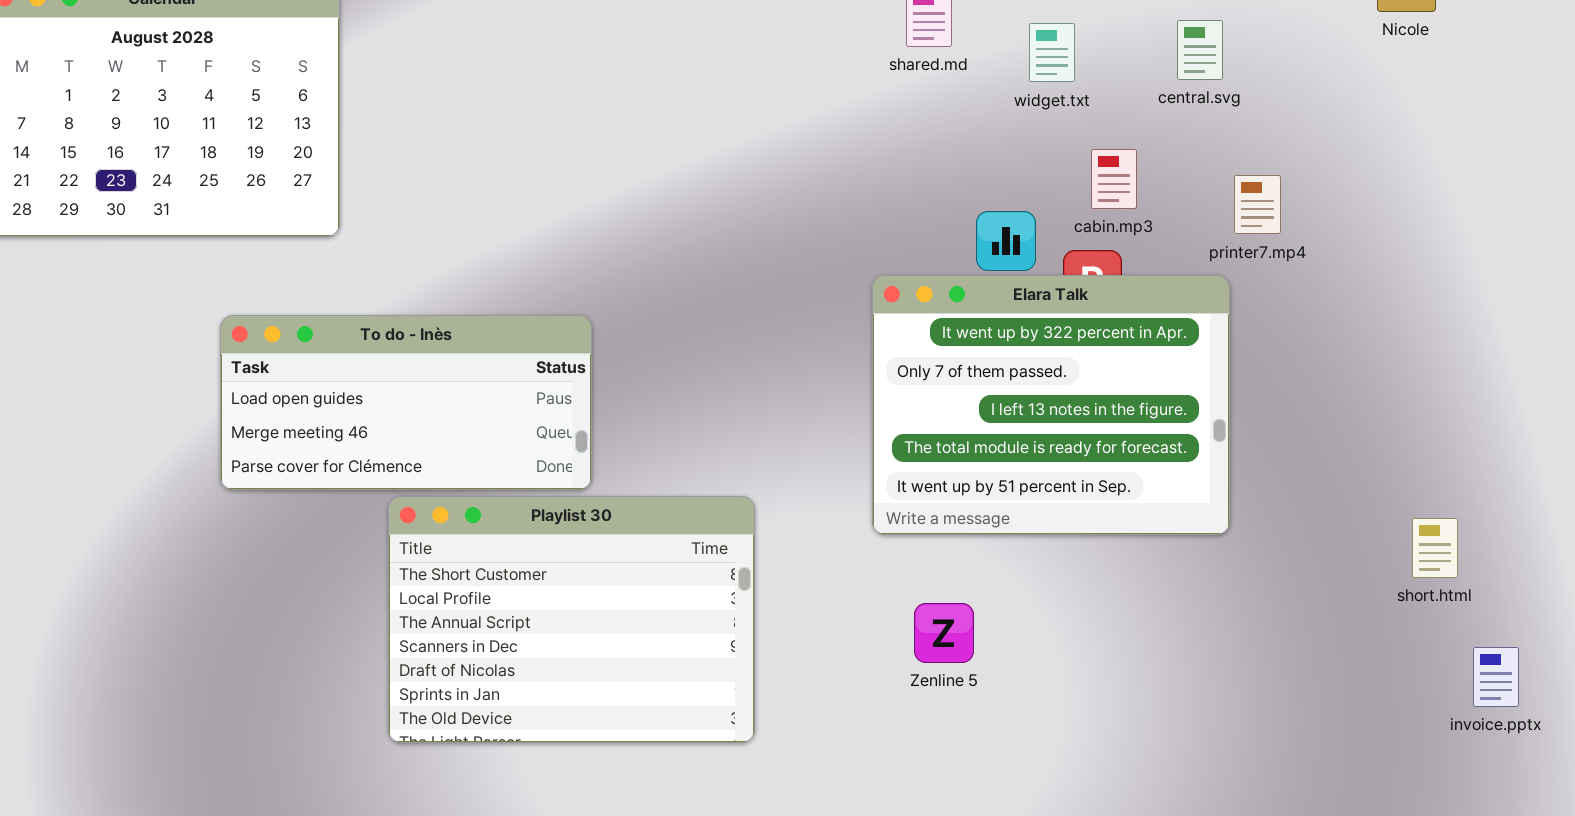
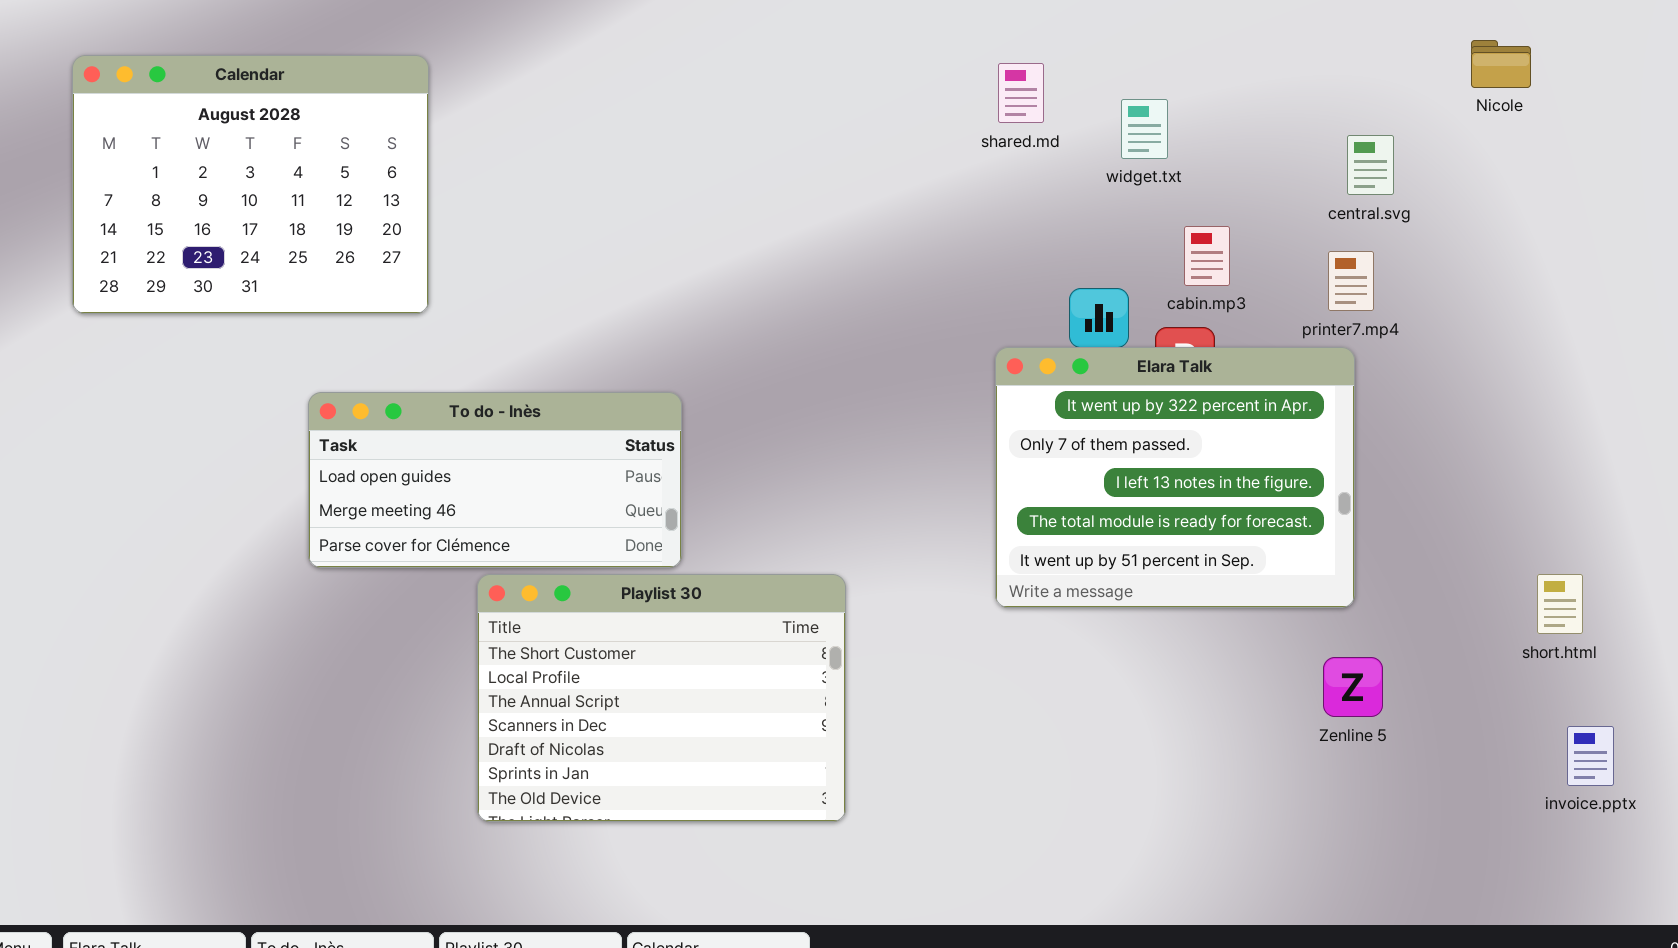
central.svg: [1177,20,1223,80] -> [1347,135,1394,195], moved
Elara Talk: [872,275,1230,535] -> [995,347,1355,608], moved
short.html: [1412,518,1458,578] -> [1537,574,1583,634], moved
Zenline 5: [914,603,974,663] -> [1323,657,1383,717], moved

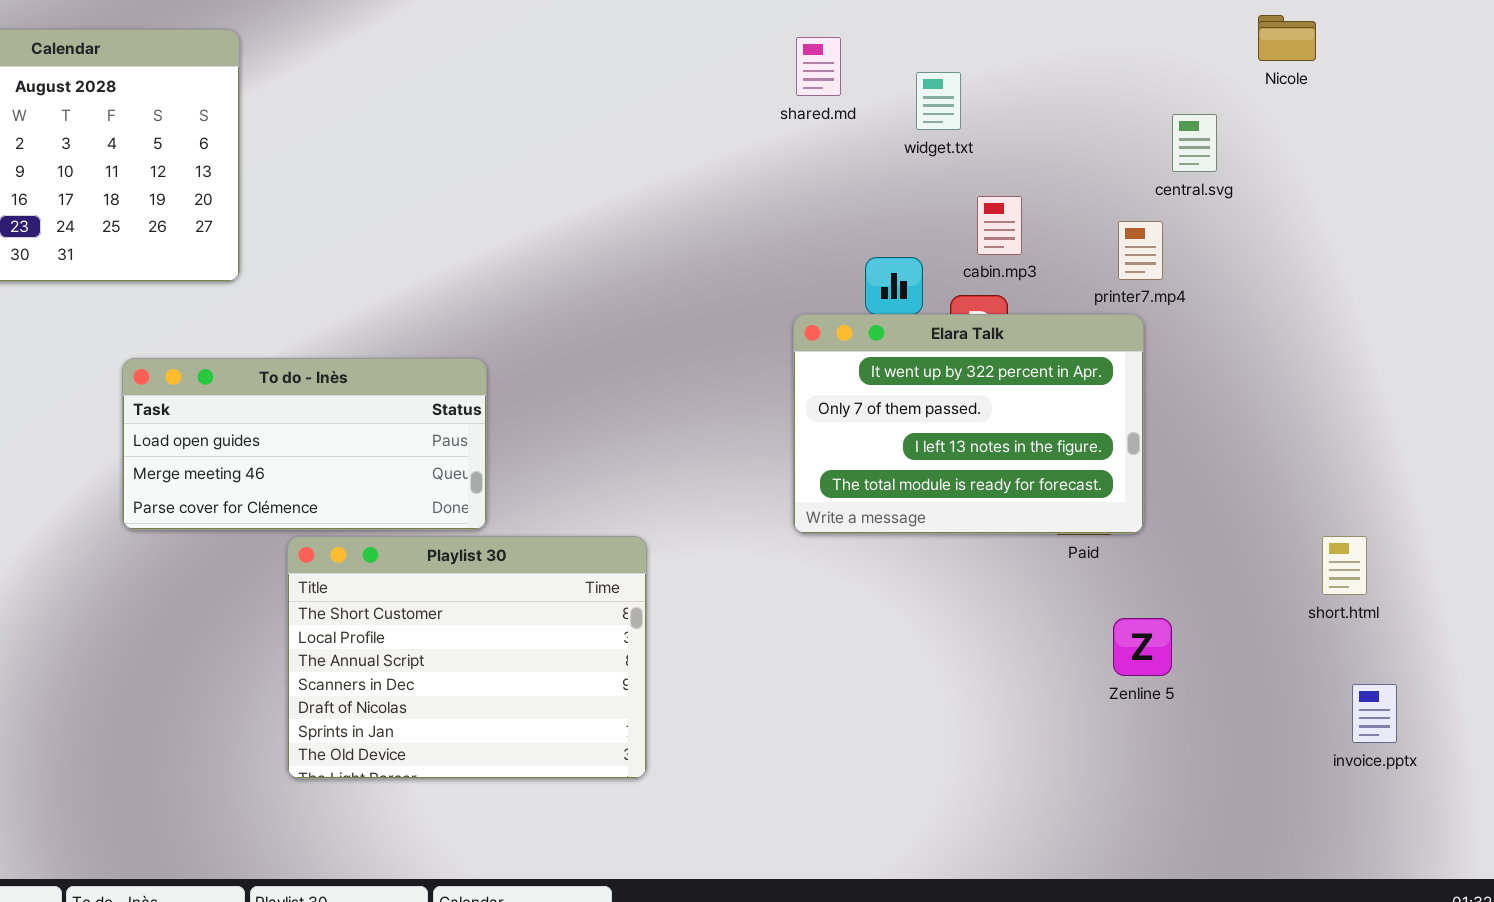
central.svg: [1347,135,1394,195] -> [1172,114,1217,172], moved
Elara Talk: [995,347,1355,608] -> [793,314,1144,534], resized

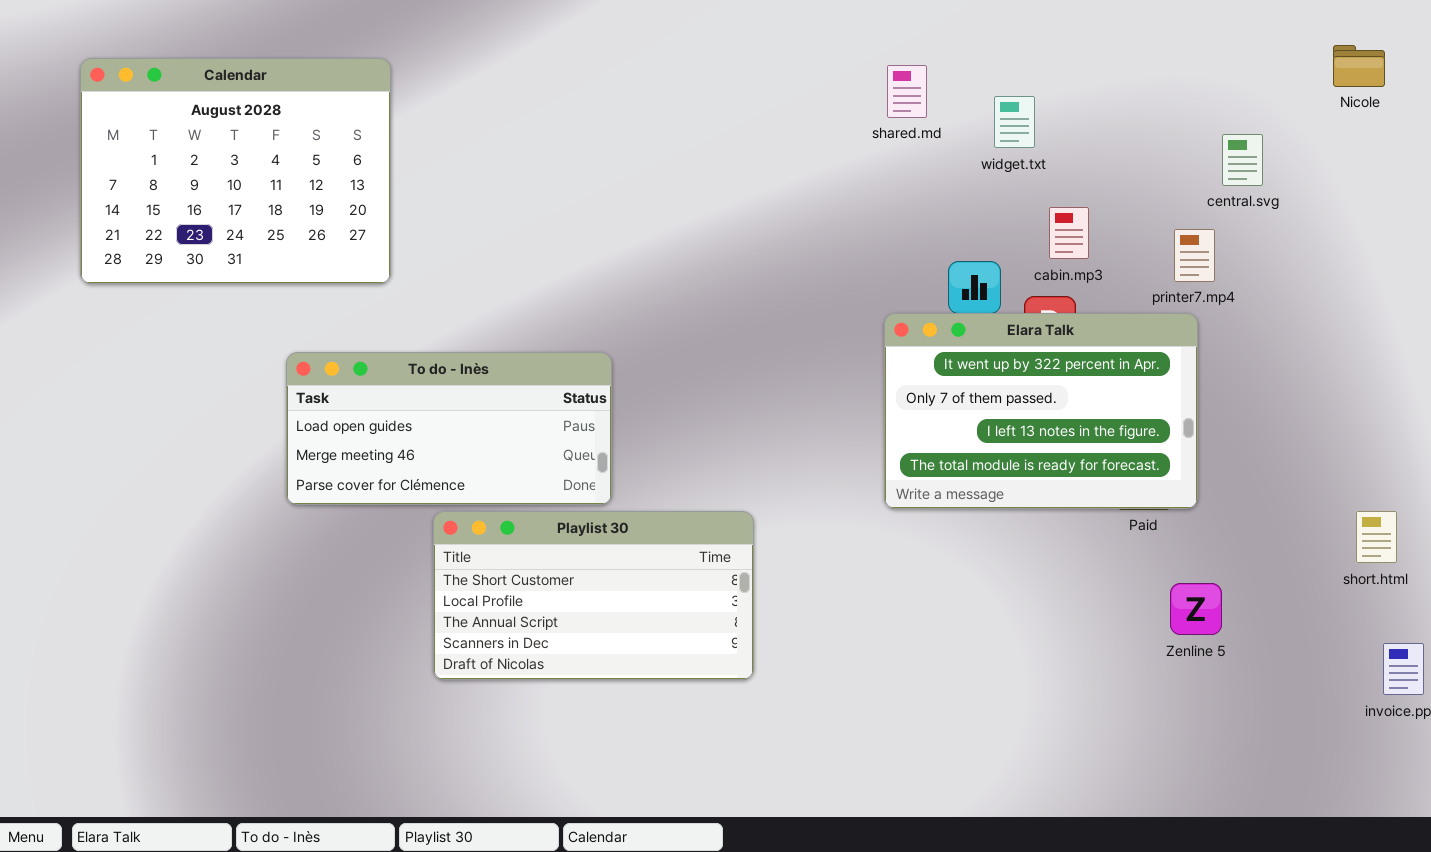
Nicole: [1258,15,1316,61] -> [1333,45,1385,87], moved
Playlist 30: [287,536,647,779] -> [433,511,754,680], resized

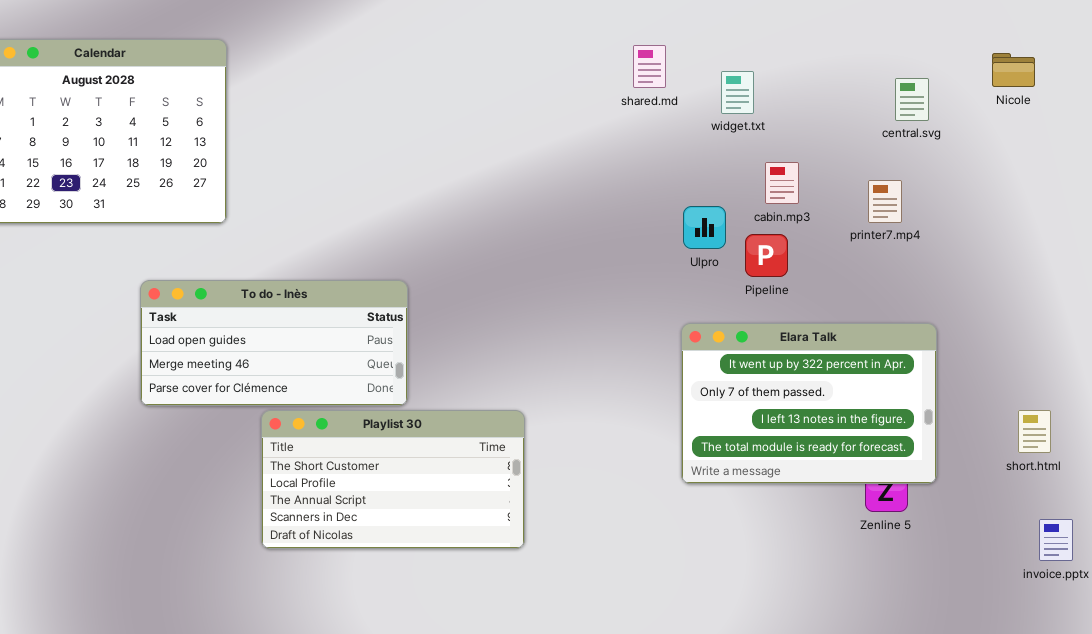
Nicole: [1333,45,1385,87] -> [992,53,1035,87], moved
central.svg: [1222,134,1263,186] -> [895,78,929,121], moved
Elara Talk: [884,313,1198,509] -> [681,323,937,484], moved

